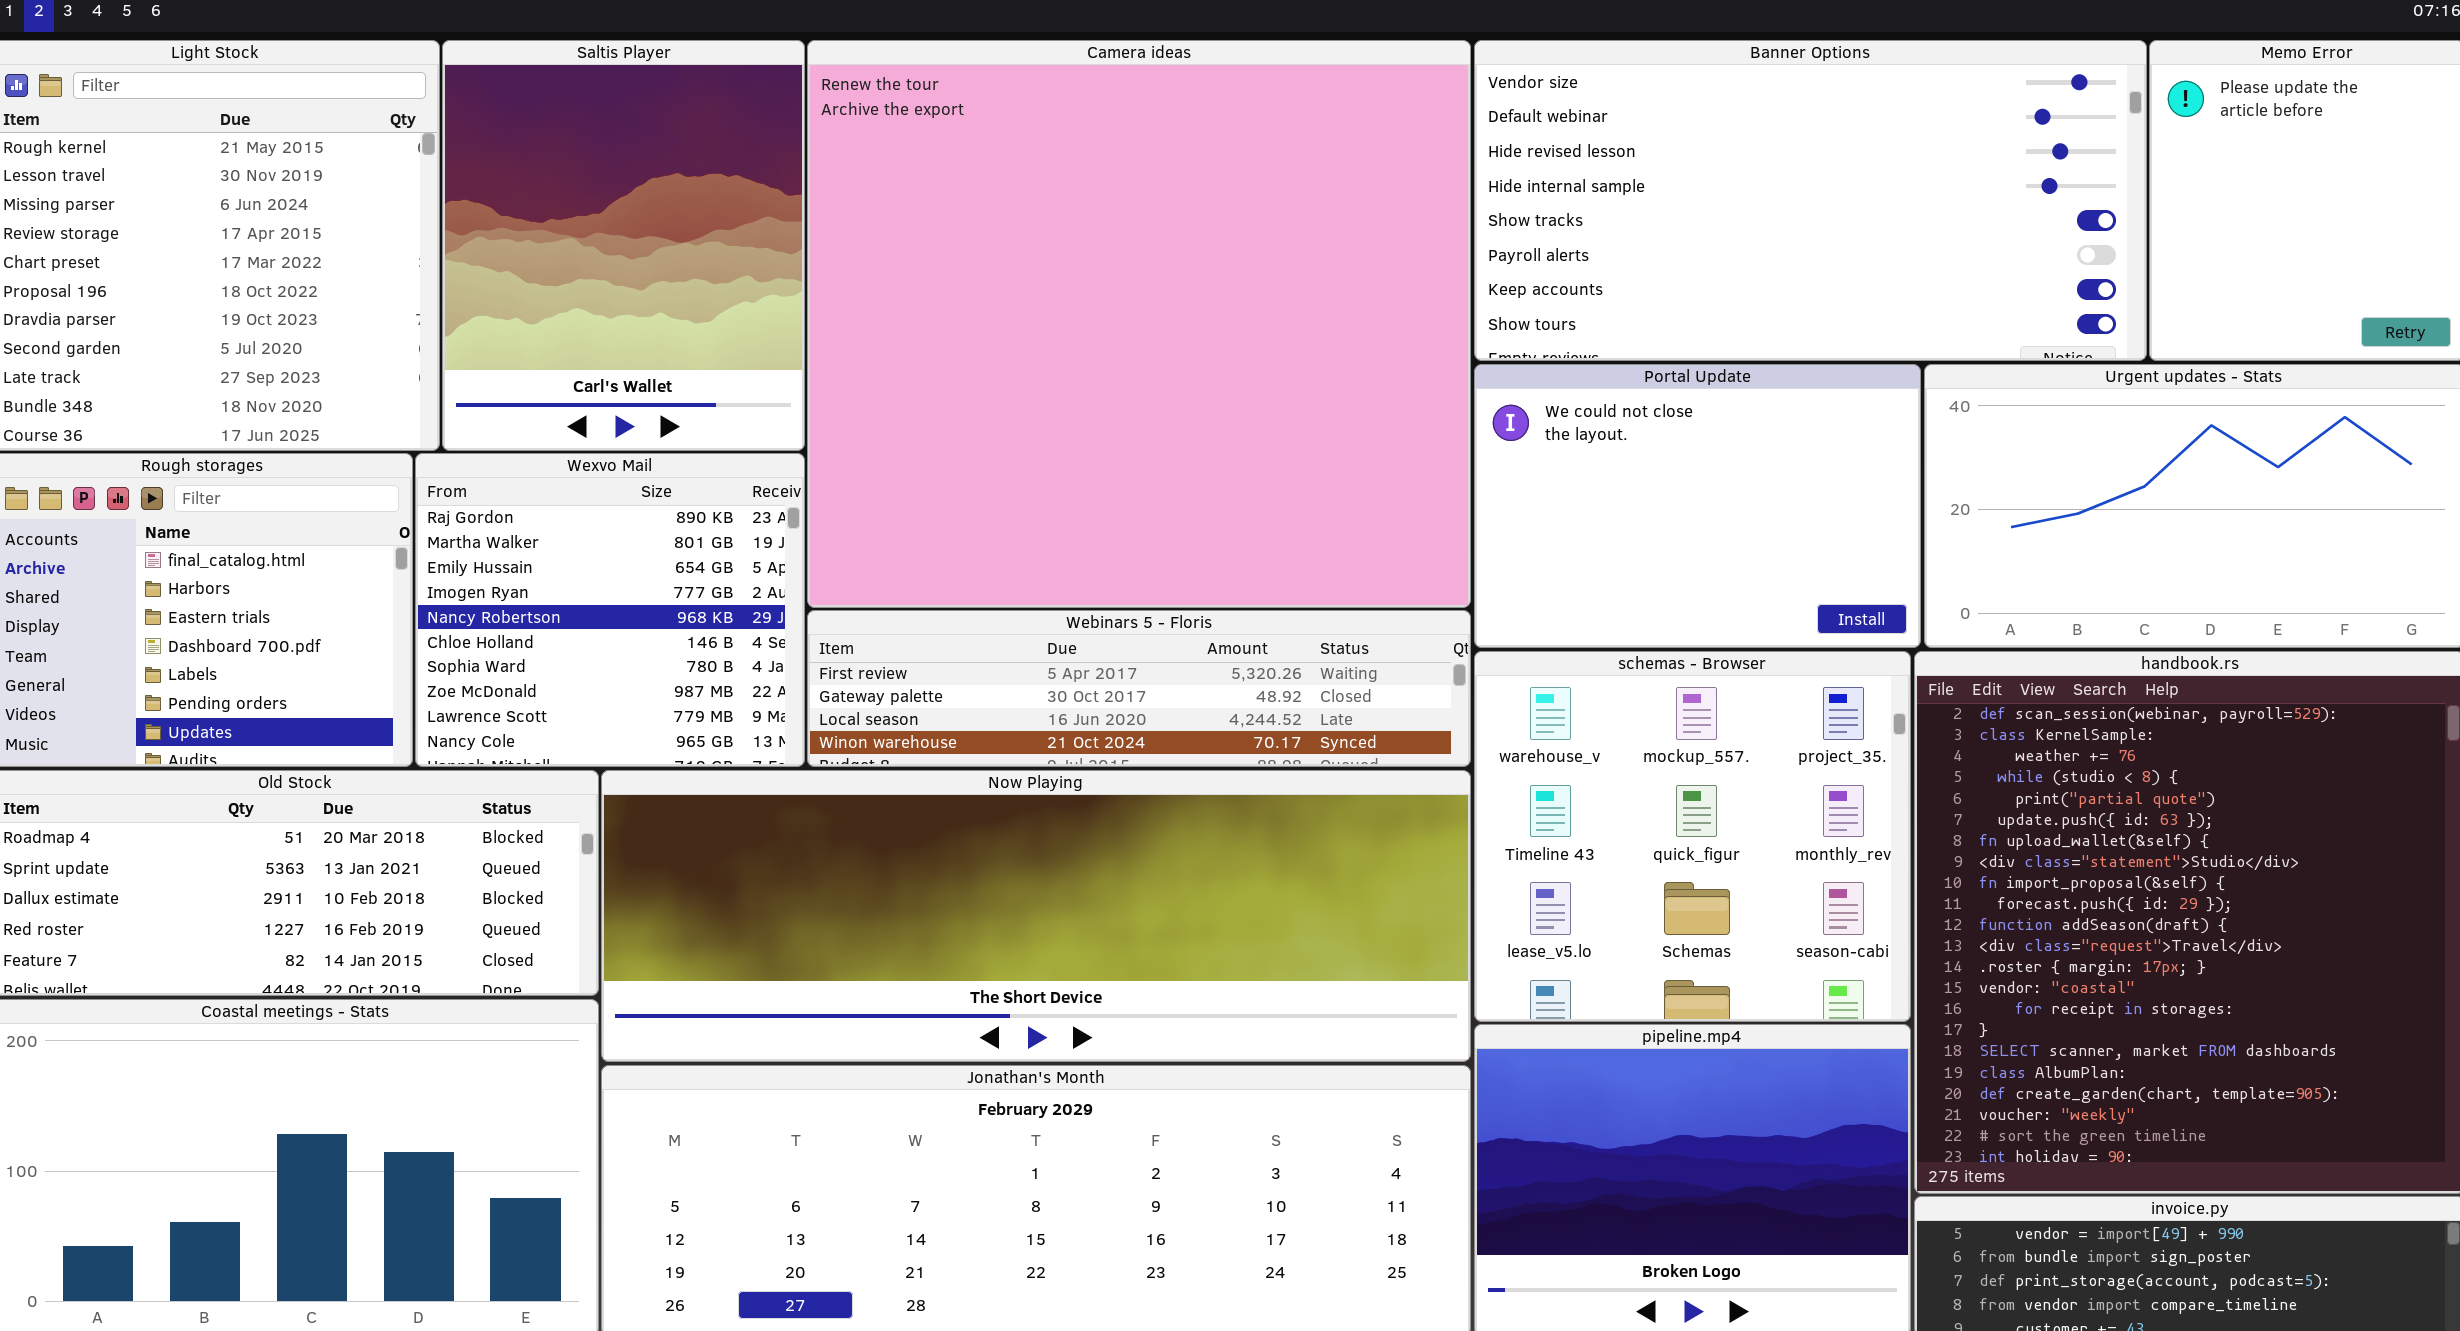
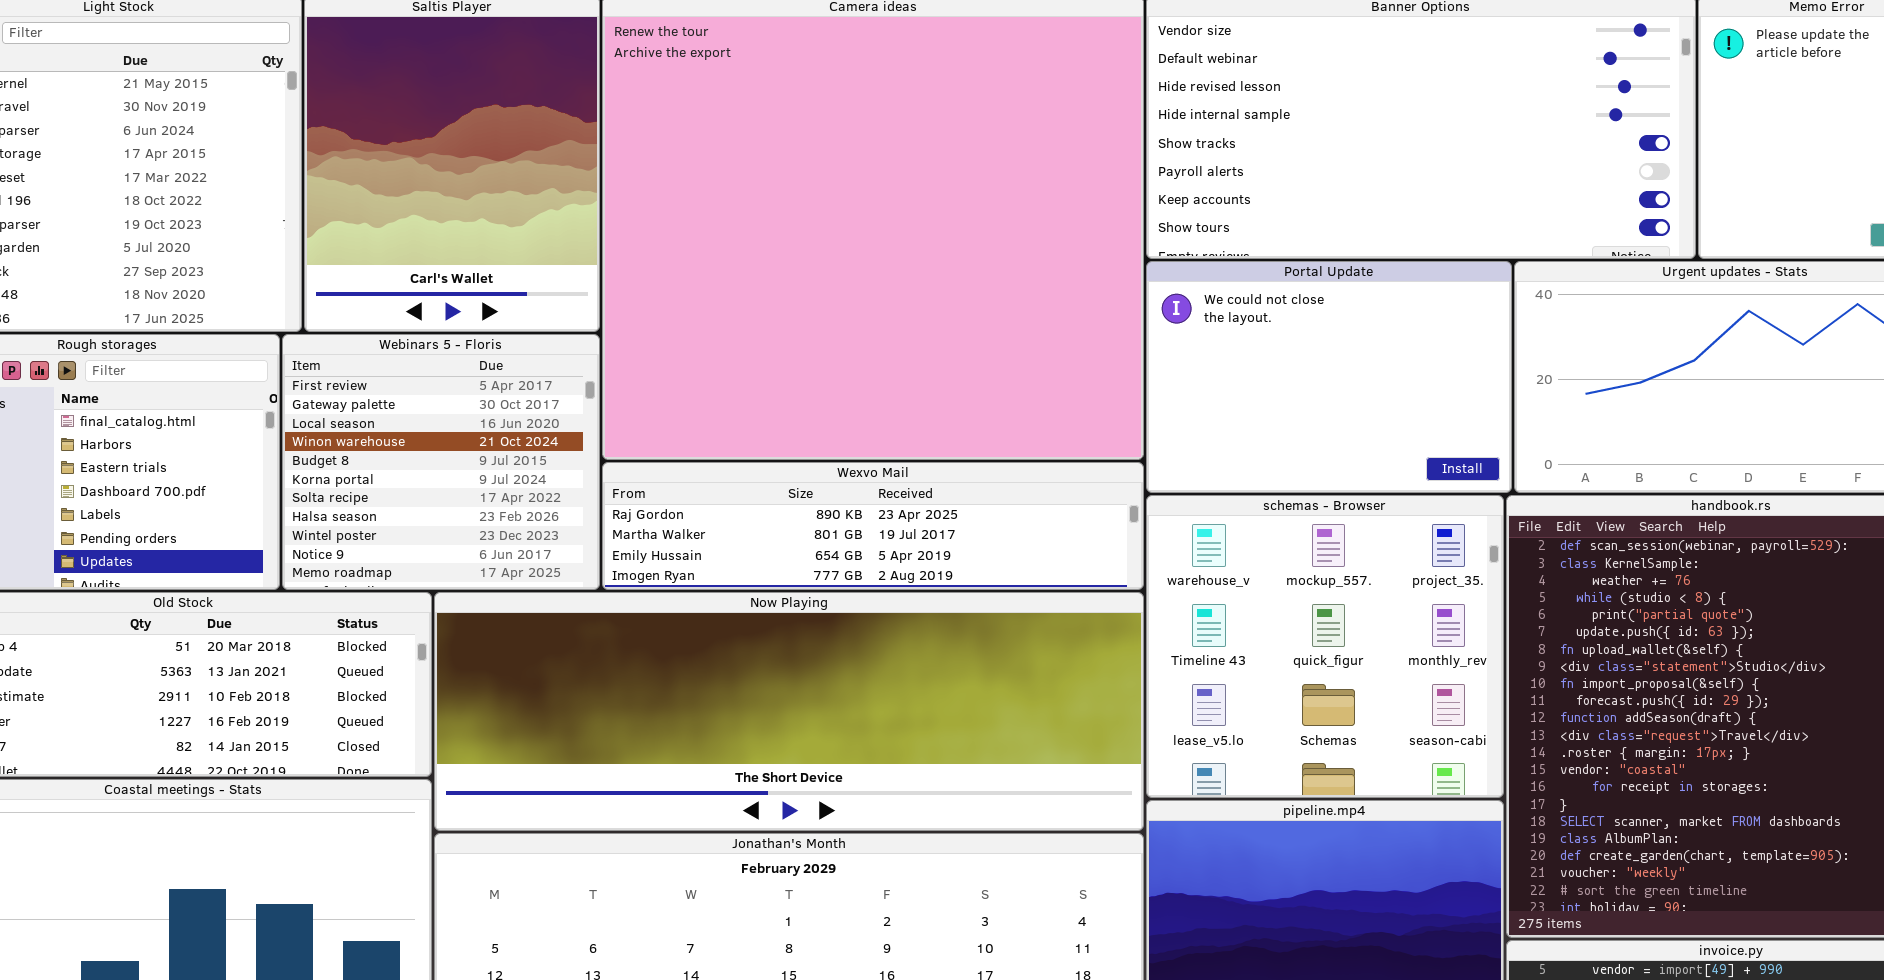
Wexvo Mail: [415,453,805,767] -> [602,462,1144,590], moved, resized
Webinars 5 - Floris: [807,610,1471,767] -> [282,334,600,590], moved, resized

